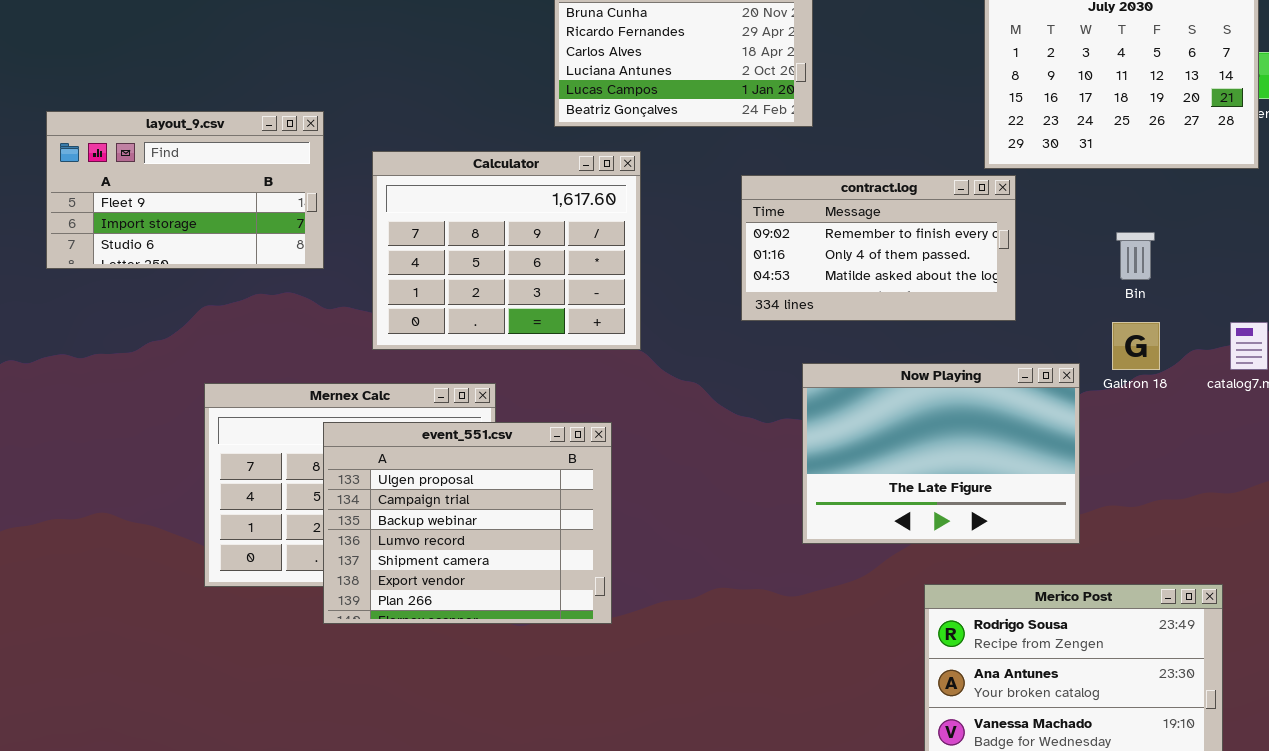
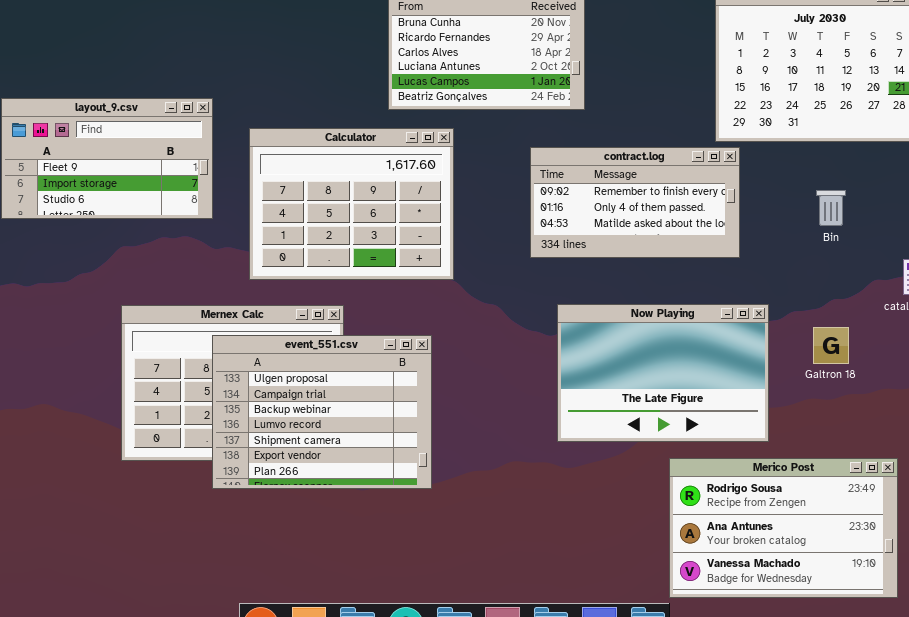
Galtron 18: [1112,322,1160,370] -> [813,327,849,364], moved
Now Playing: [802,363,1080,544] -> [557,304,769,442], moved

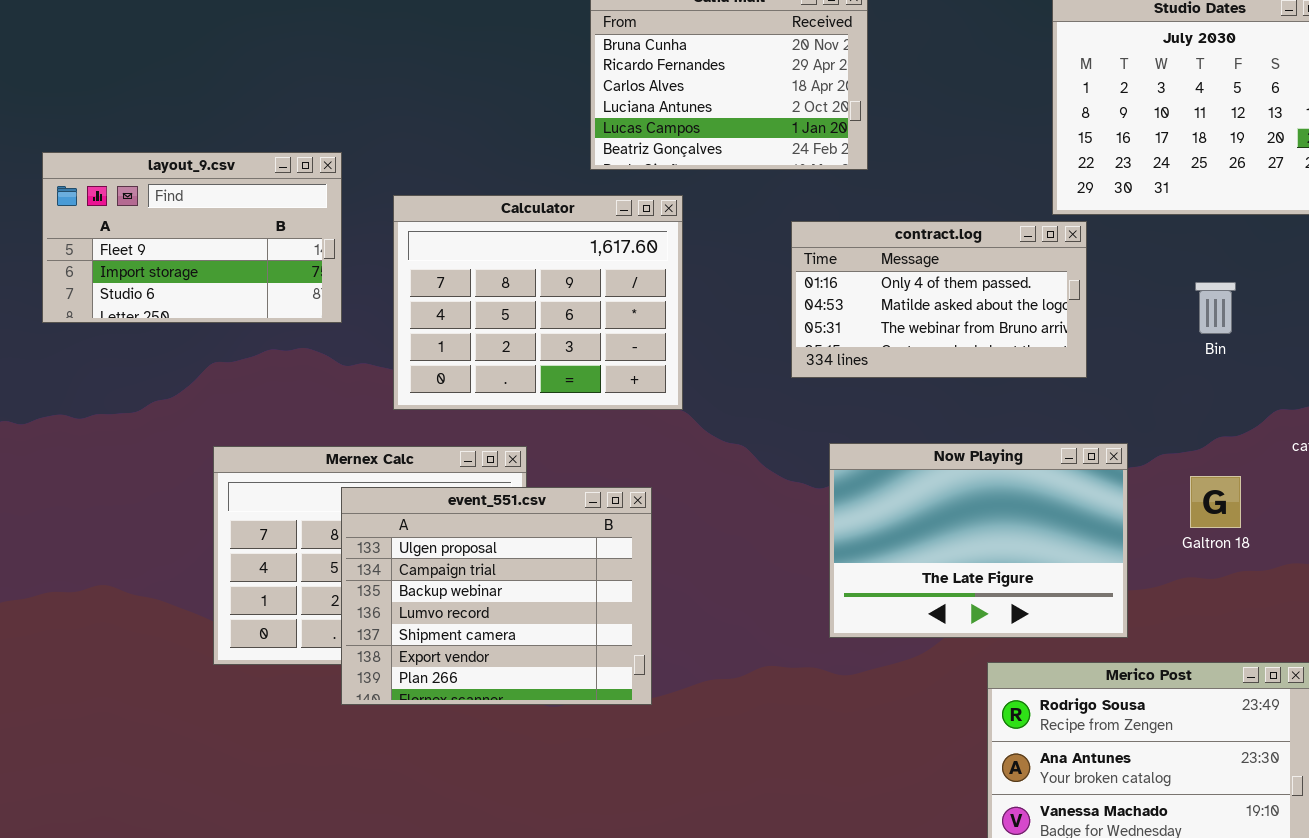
contract.log: [530,147,740,258] -> [791,221,1087,378], scrolled down 1 row

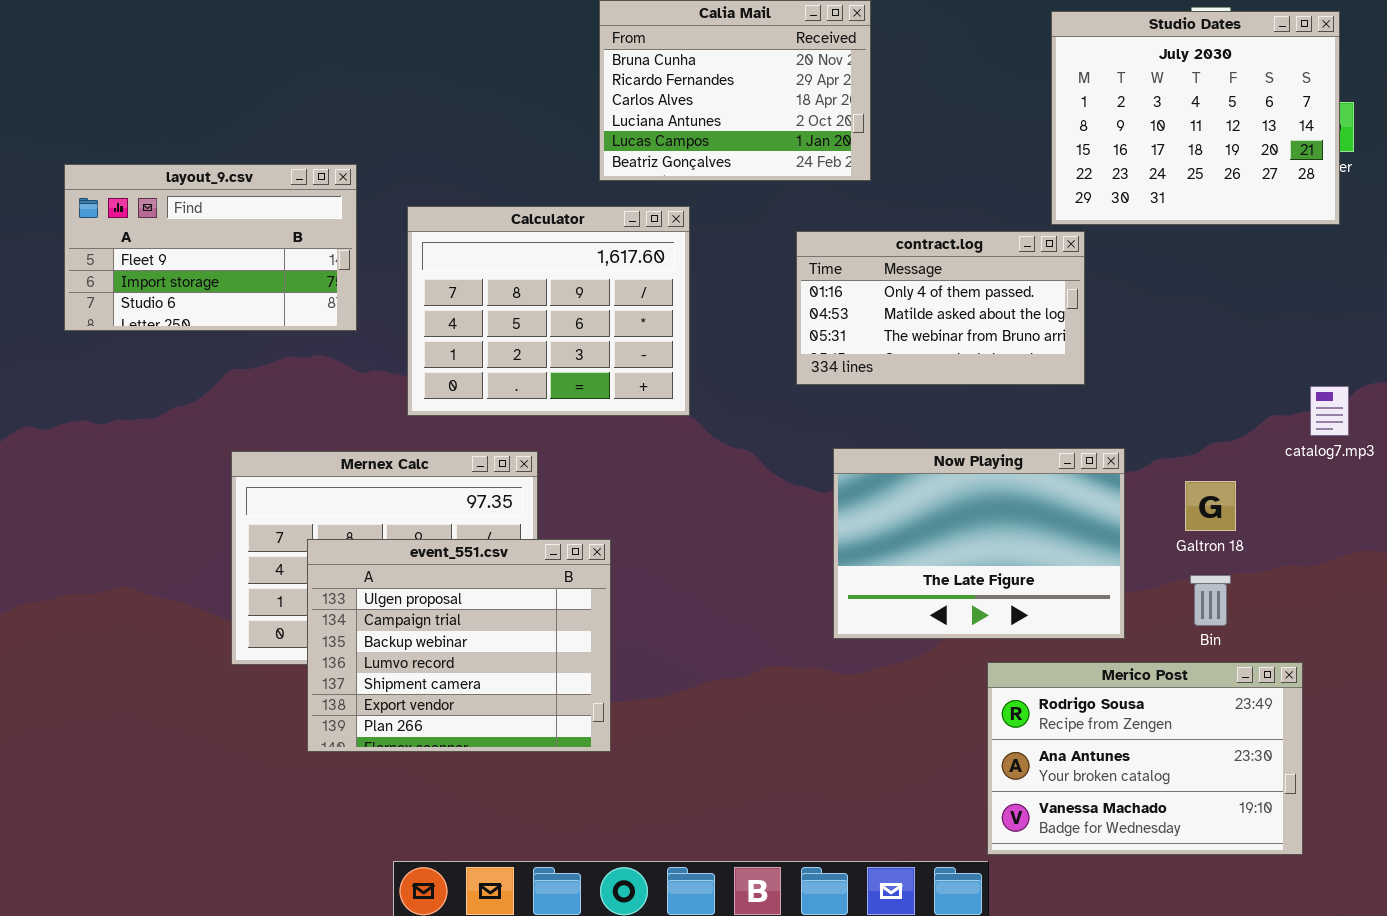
Bin: [1195,282,1236,334] -> [1190,575,1231,626], moved
event_551.csv: [341,487,652,705] -> [307,539,611,752], moved

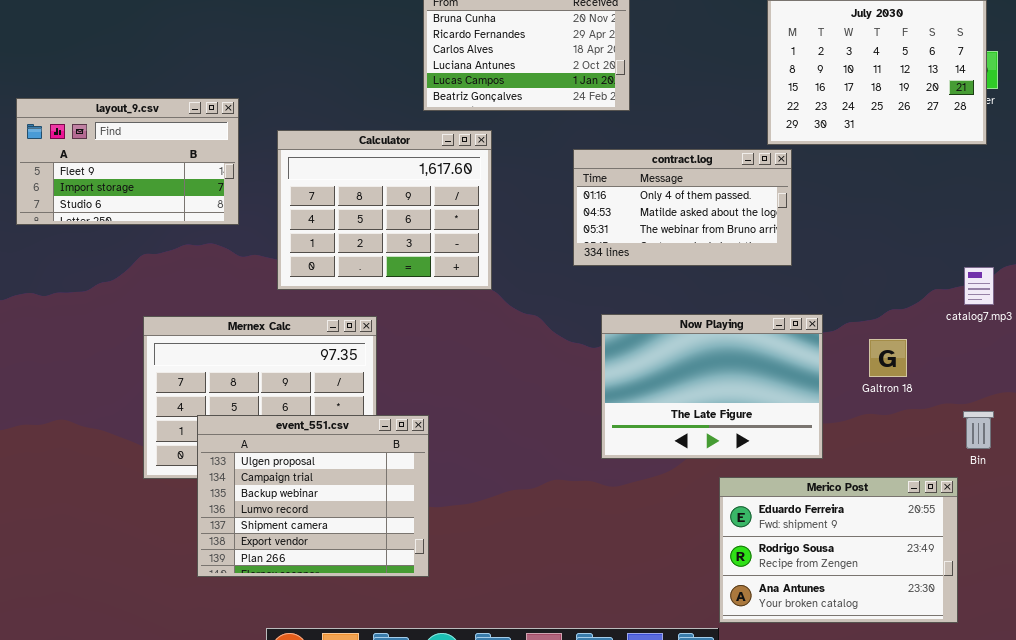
event_551.csv: [307,539,611,752] -> [197,415,429,577], moved
Bin: [1190,575,1231,626] -> [963,411,994,449], moved
Merico Post: [987,662,1303,855] -> [719,477,958,623], scrolled up 1 row

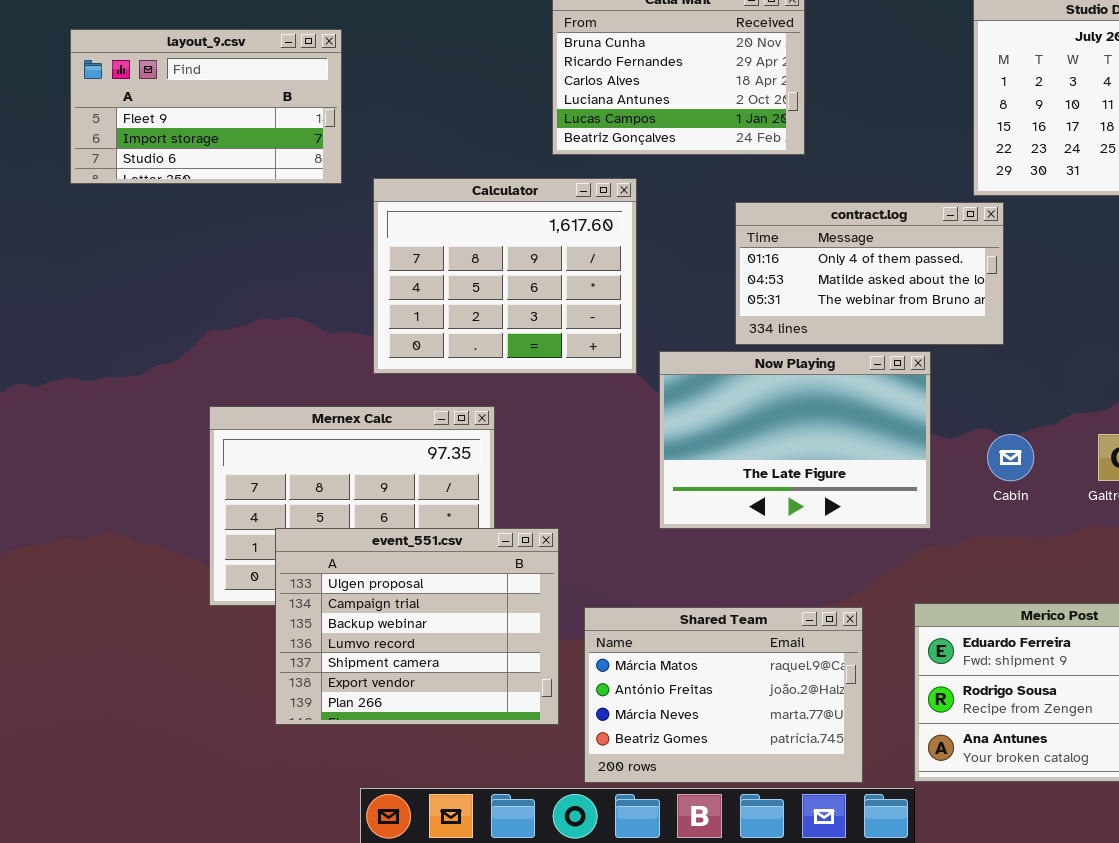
layout_9.csv: [16,98,239,225] -> [70,29,342,184], moved
Now Playing: [601,314,823,459] -> [659,351,931,529], moved
Shared Team: none -> [584,607,863,783], opened

